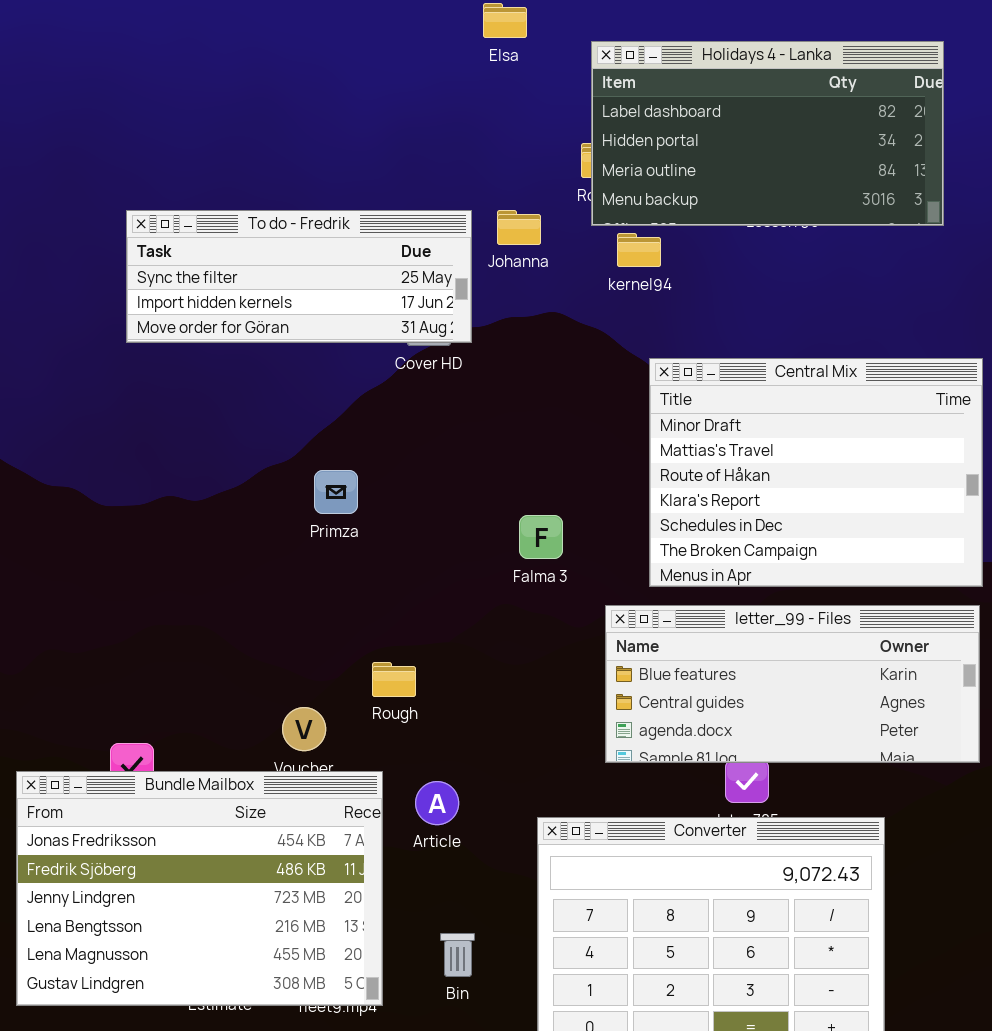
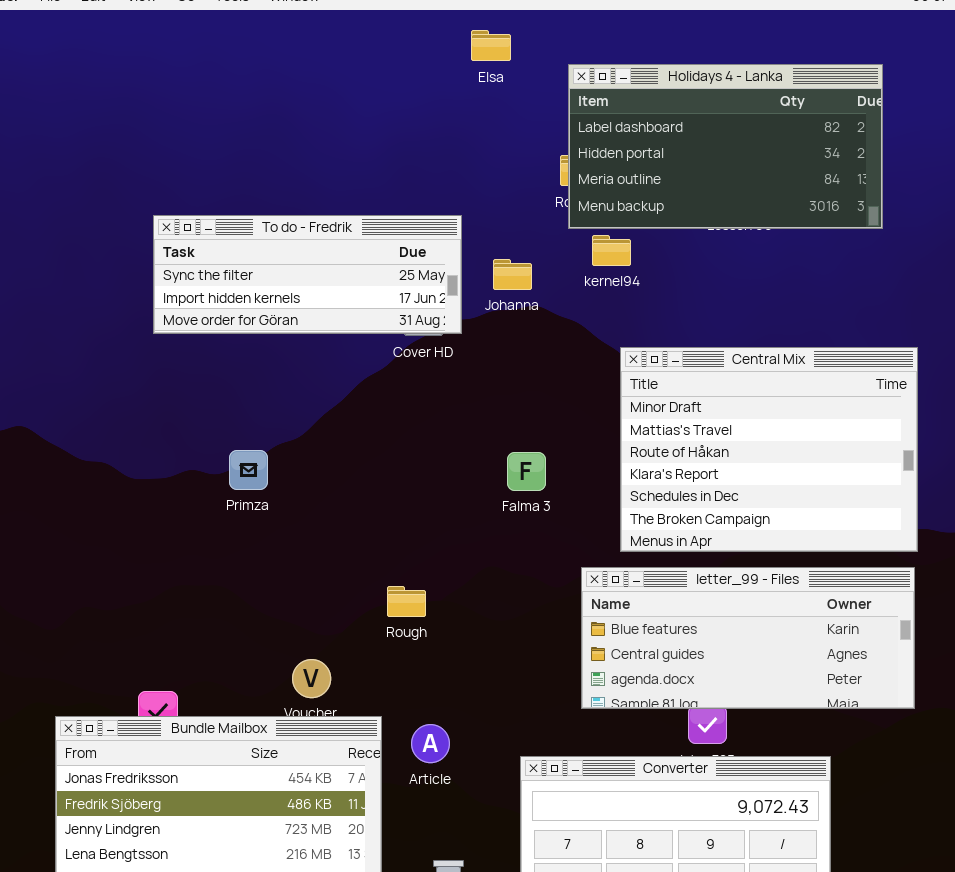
Johanna: [497,210,541,245] -> [493,259,532,290], moved
Primza: [314,470,358,514] -> [229,450,268,490], moved
Falma 3: [519,515,563,559] -> [507,452,546,491], moved
Rough: [372,662,416,697] -> [387,586,426,617], moved

